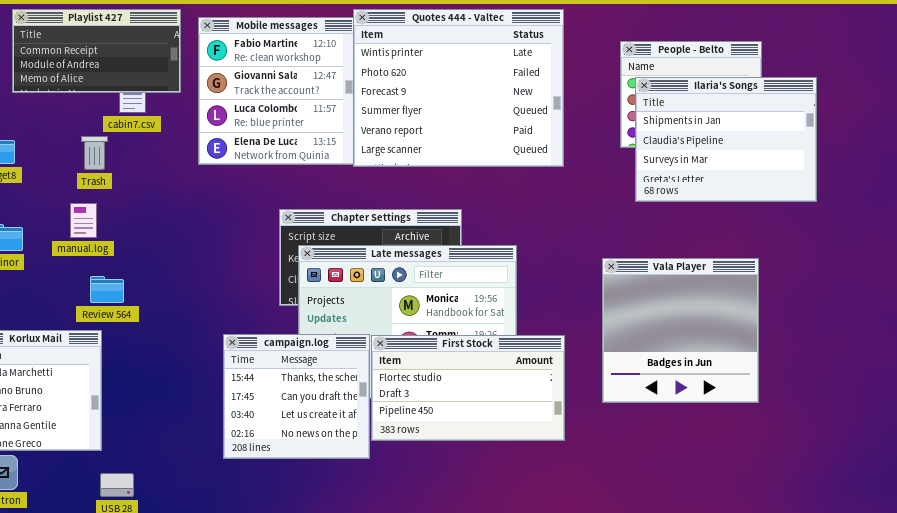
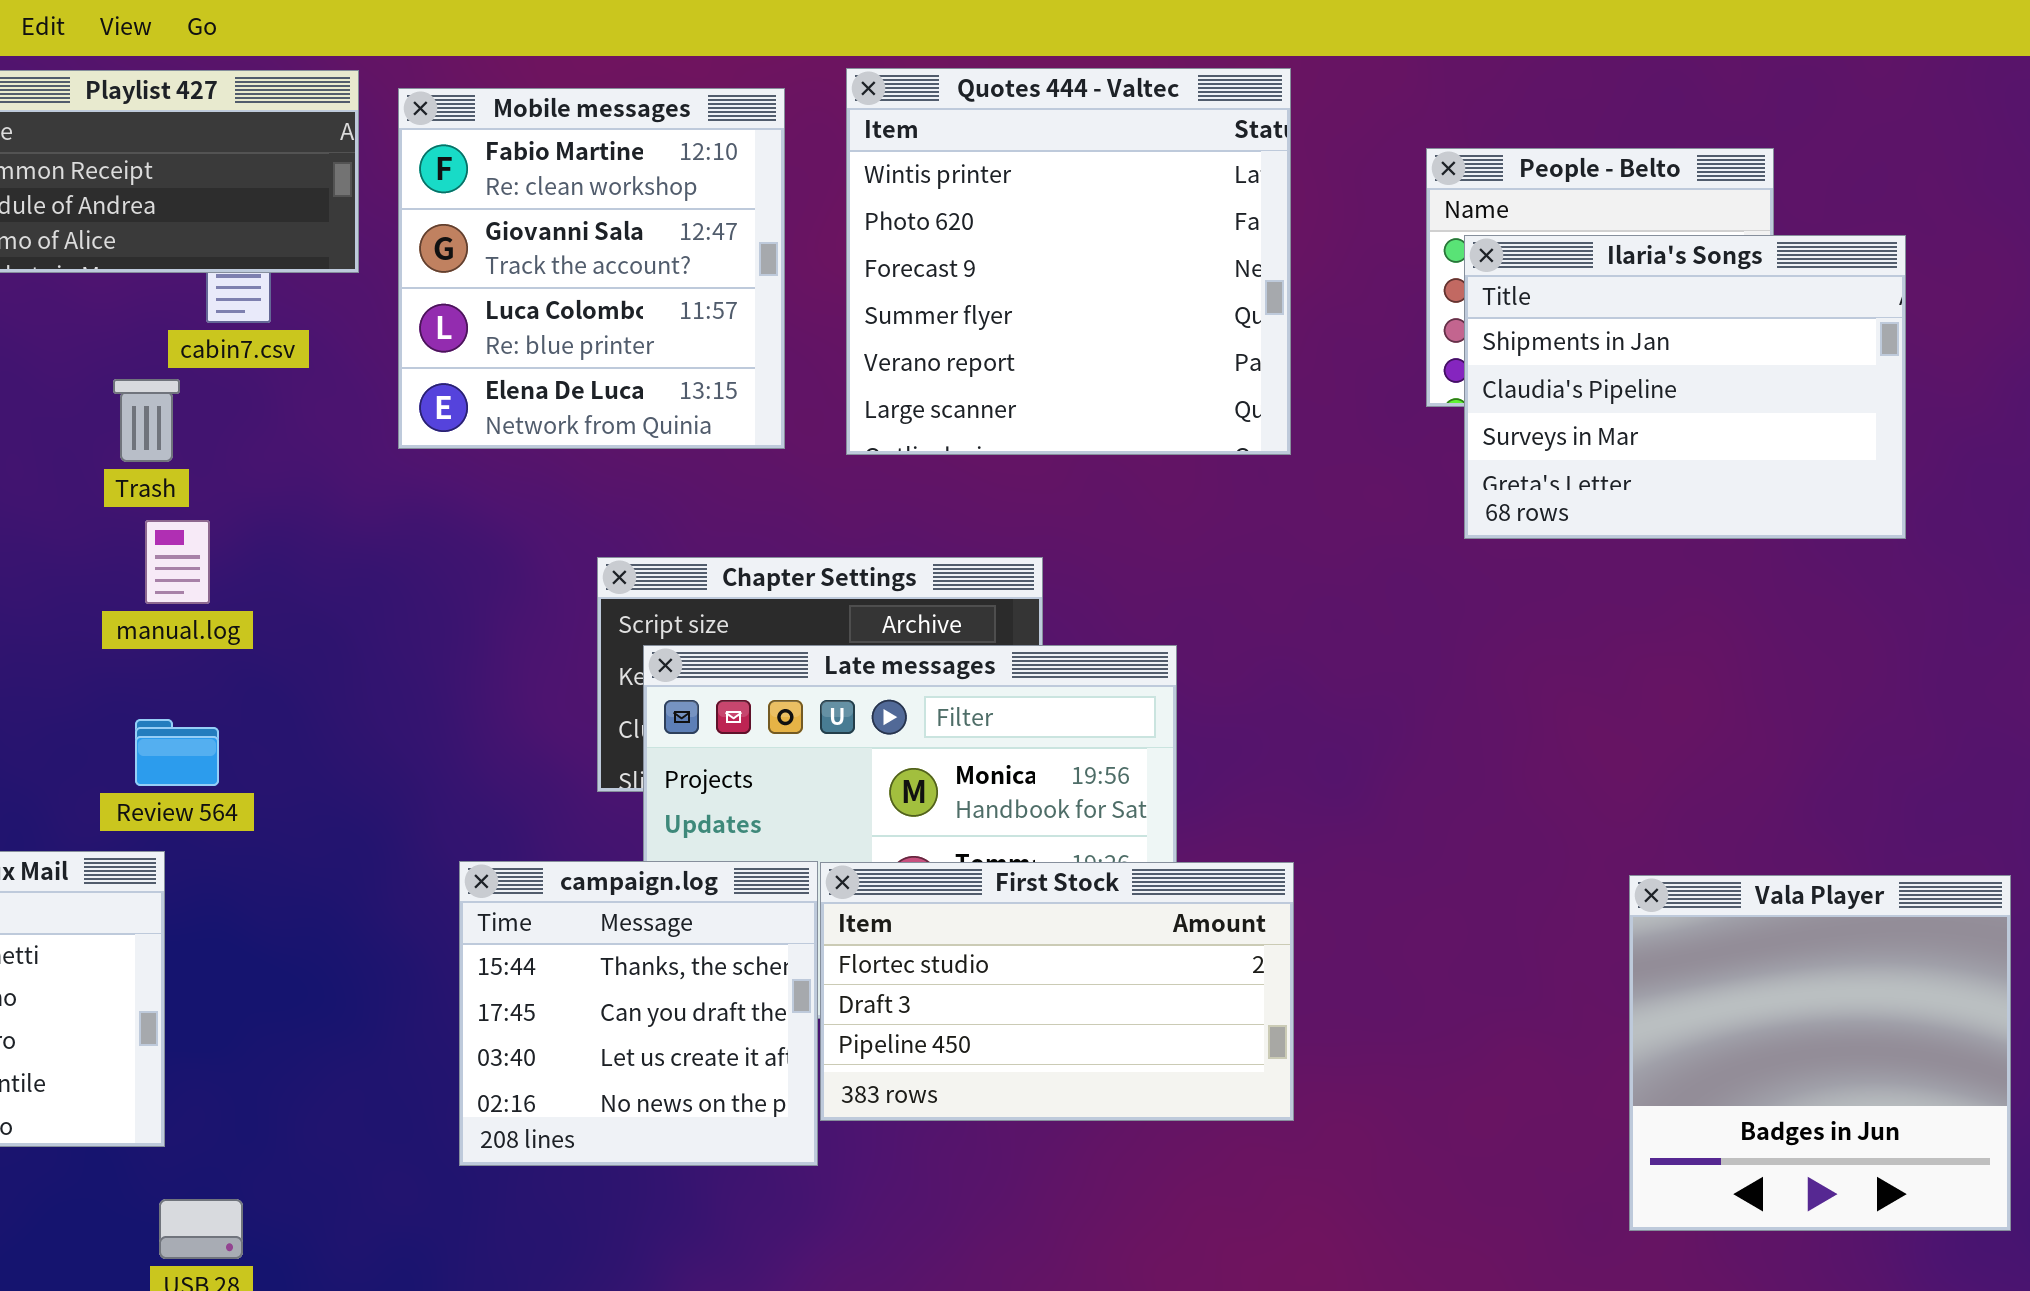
Quotes 444 - Valtec: [353,9,564,167] -> [846,68,1291,455], resized
manual.log: [70,203,97,238] -> [145,520,210,604], moved
Vala Player: [602,258,759,403] -> [1629,875,2011,1231], moved

